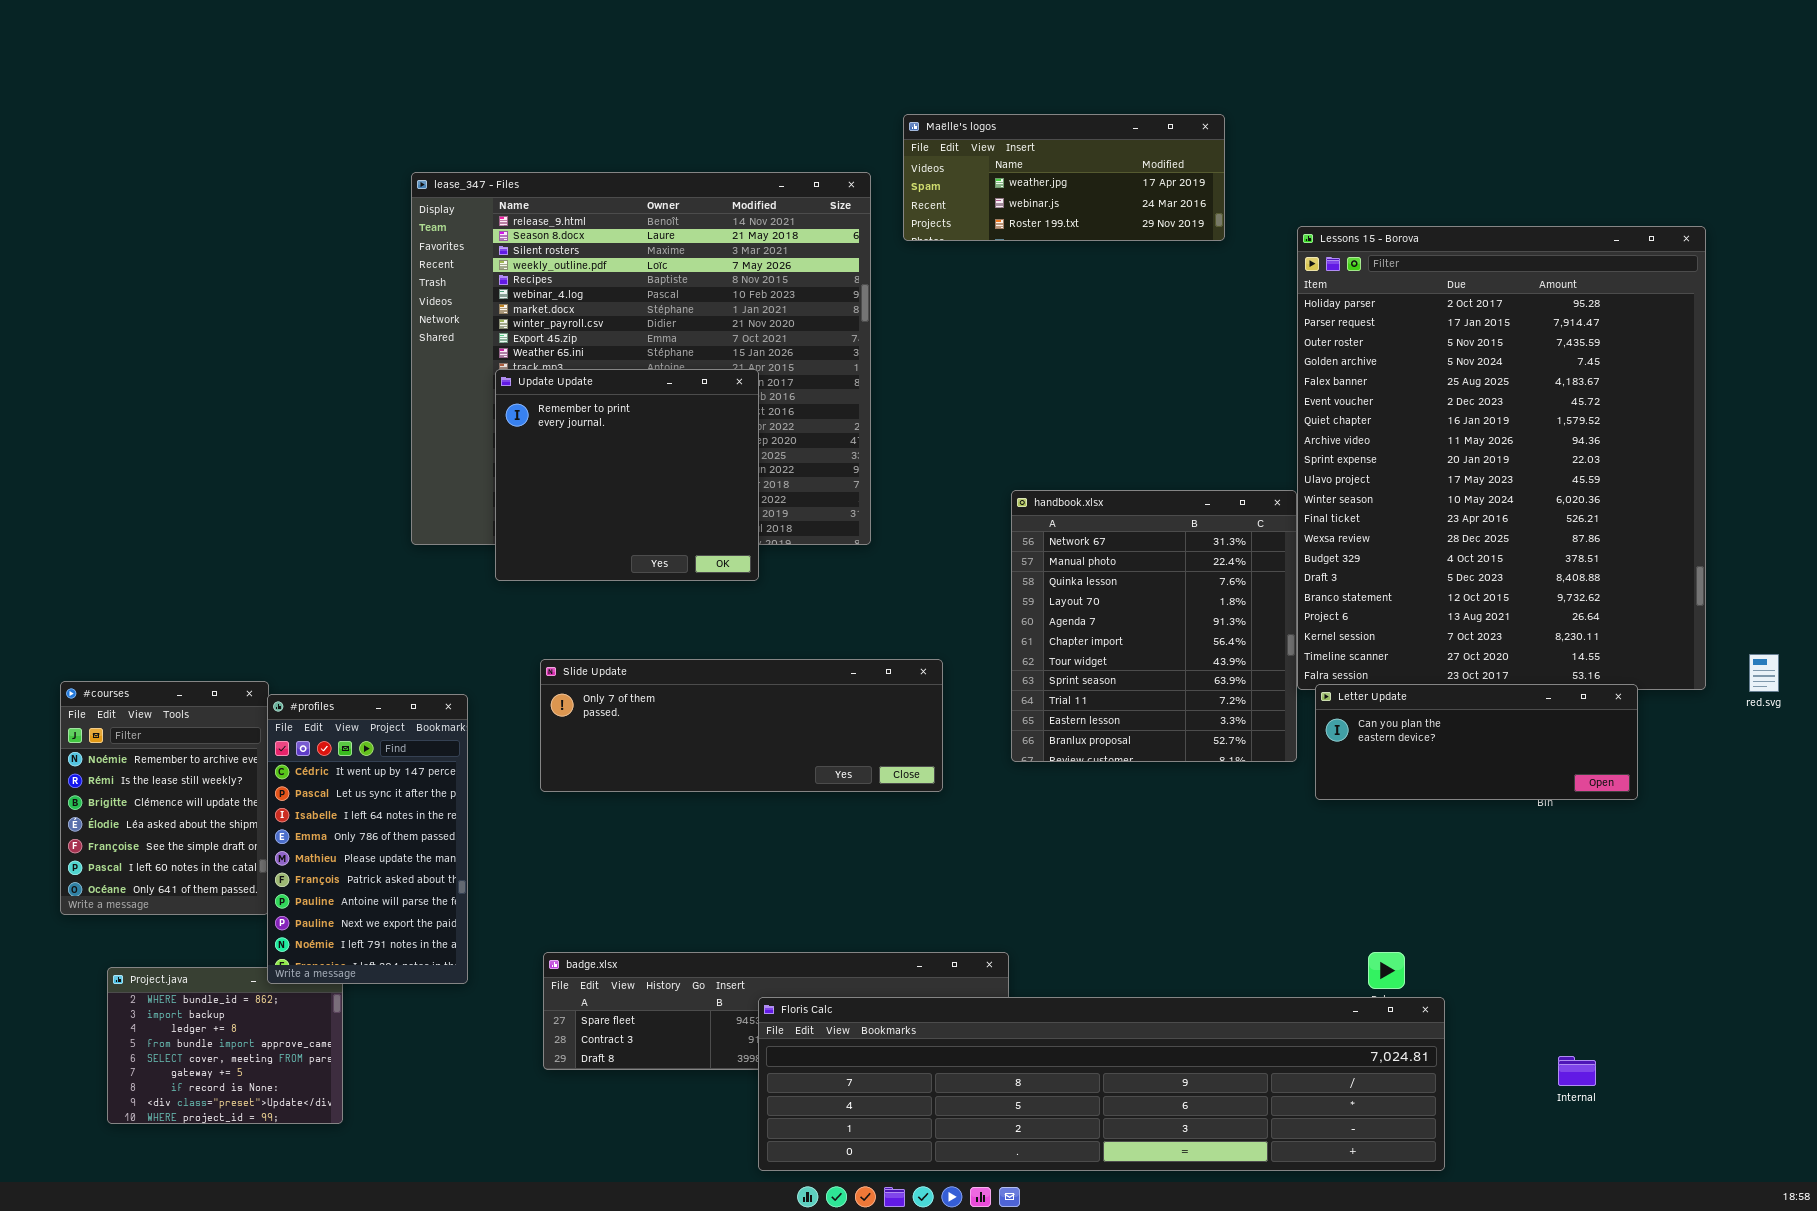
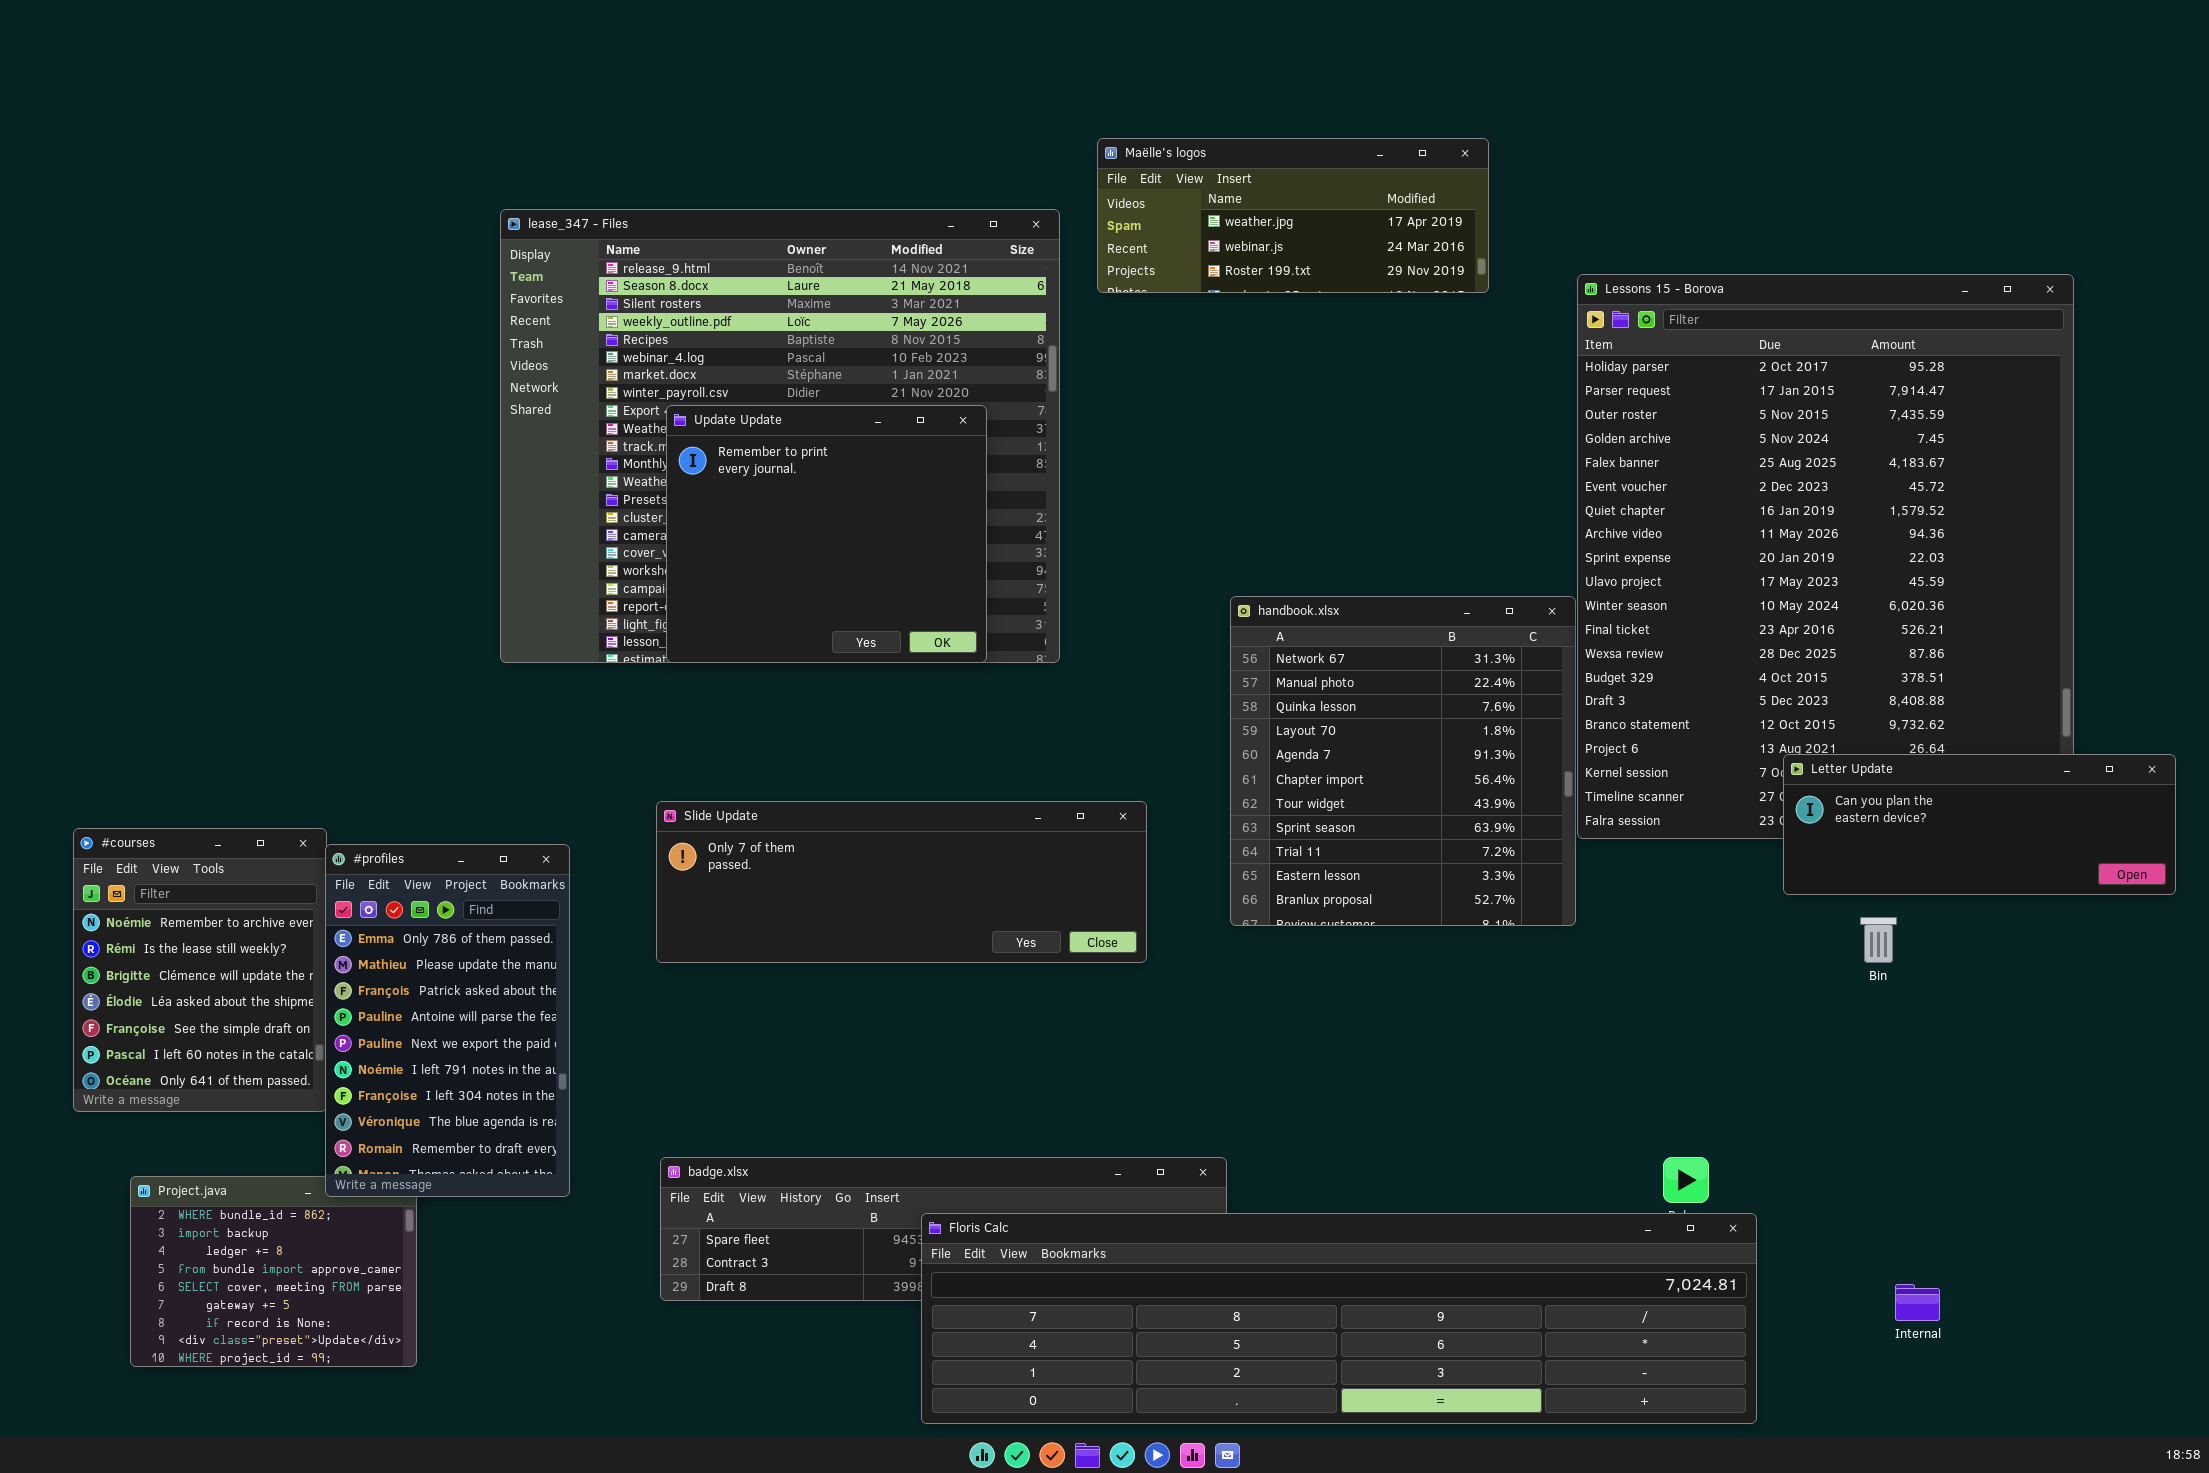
Update Update: [495,369,759,581] -> [666,405,987,663], moved
Letter Update: [1315,684,1638,800] -> [1783,754,2176,895], moved
#profiles: [267,694,468,984] -> [325,844,570,1197], scrolled down 3 rows

